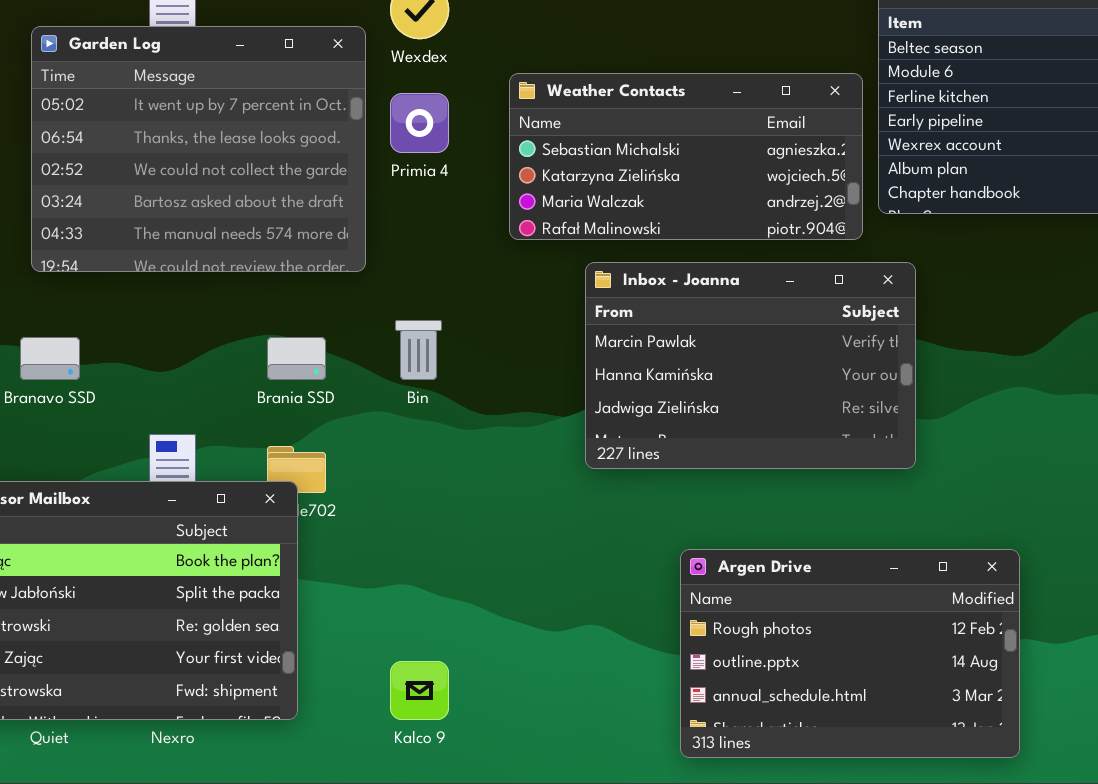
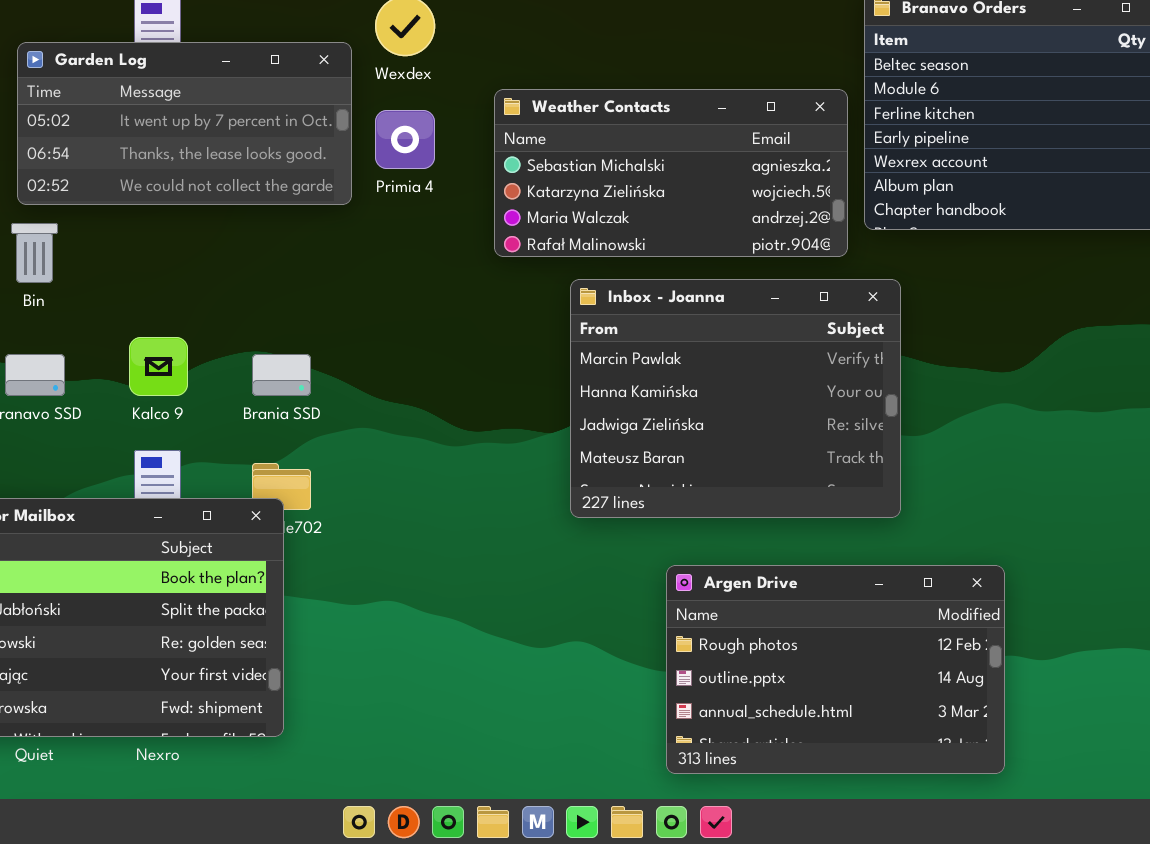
Garden Log: [31,26,366,272] -> [17,42,352,205], resized
Inbox - Joanna: [585,262,916,469] -> [570,279,901,518], resized
Bin: [395,320,442,380] -> [11,223,58,283], moved
Kalco 9: [390,661,449,720] -> [129,337,188,396], moved

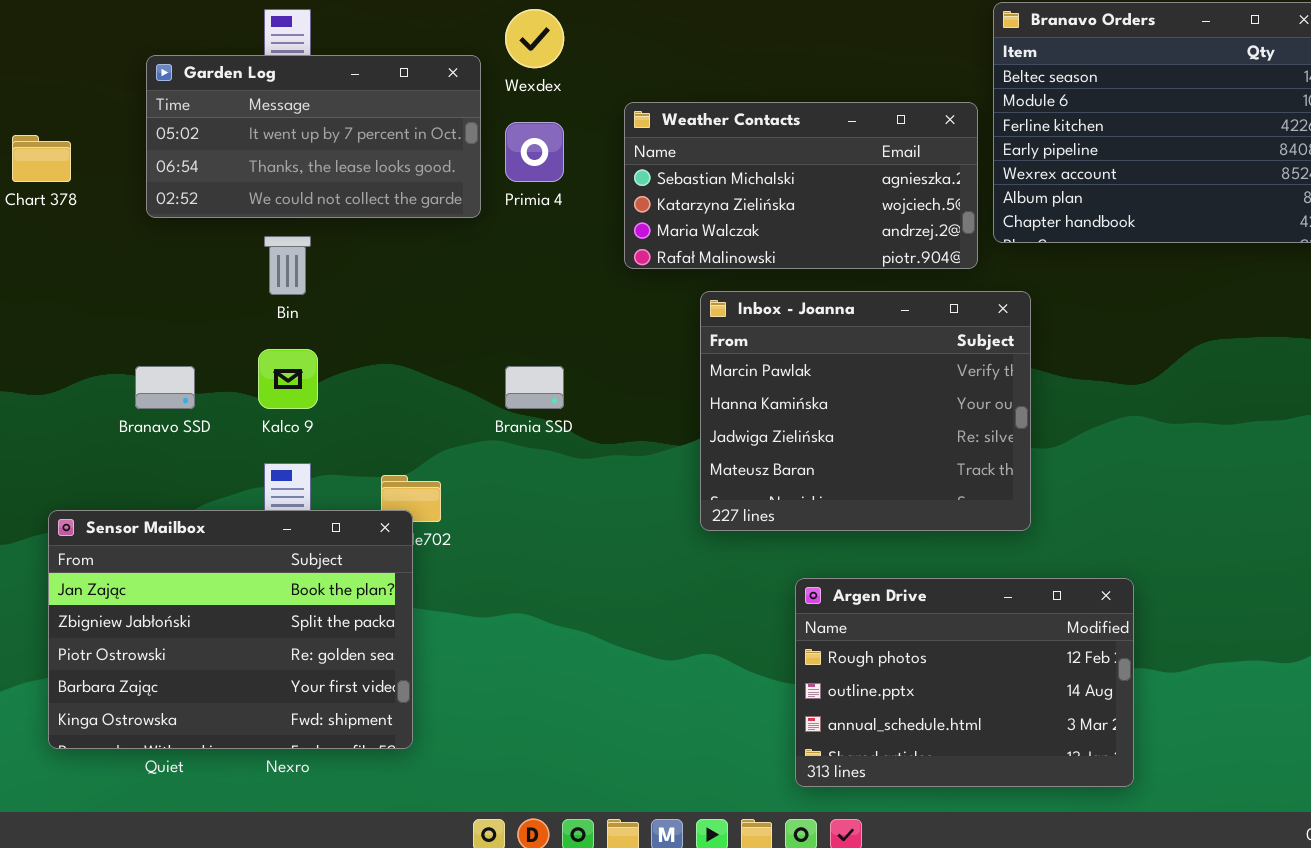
Bin: [11,223,58,283] -> [264,236,311,295], moved
Brania SSD: [252,354,311,396] -> [505,366,564,409], moved

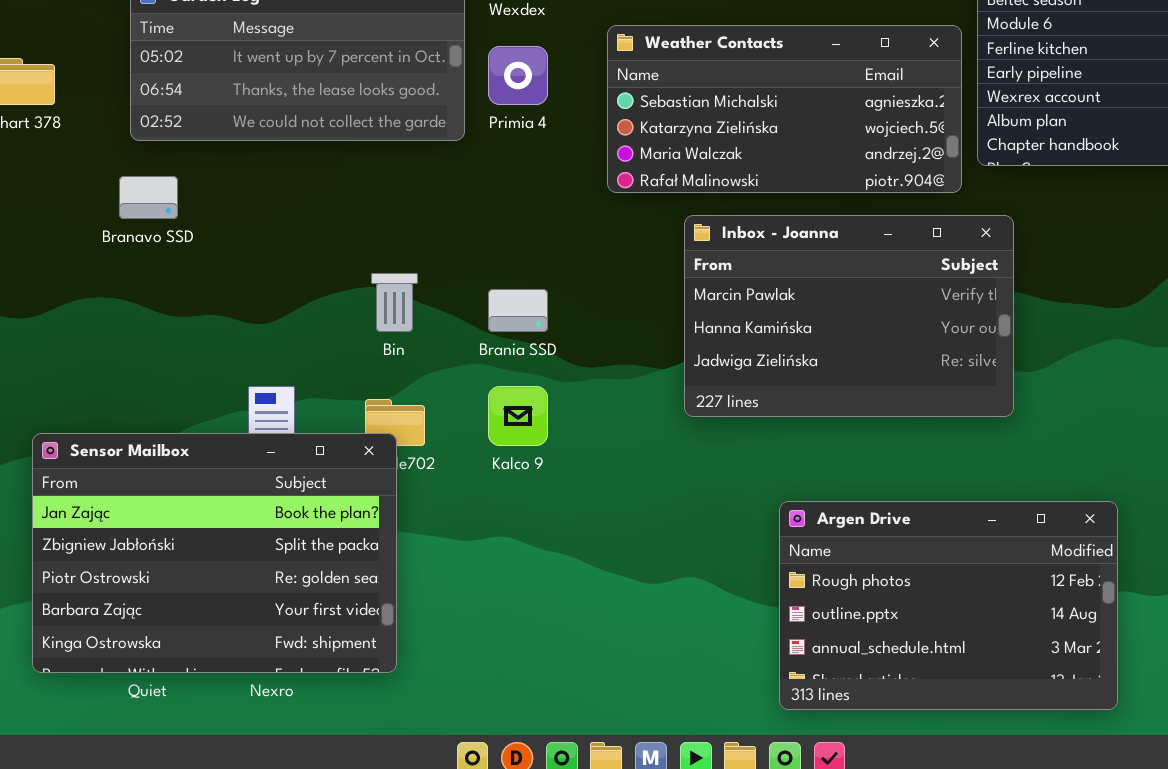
Bin: [264,236,311,295] -> [371,273,418,332], moved
Inbox - Joanna: [700,291,1031,531] -> [684,215,1014,417], resized
Kalco 9: [258,349,318,409] -> [488,386,548,446], moved
Branavo SSD: [135,366,195,409] -> [119,176,178,219], moved

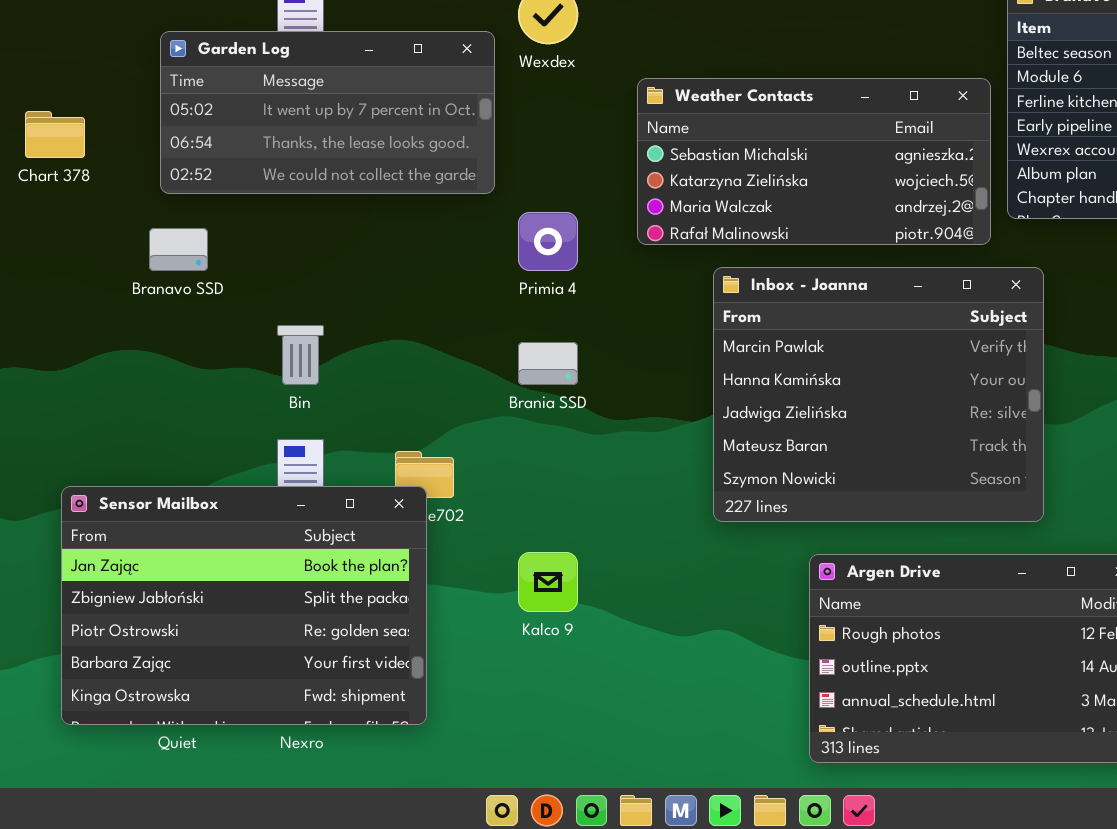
Primia 4: [488,46,548,105] -> [518,212,578,271], moved
Inbox - Joanna: [684,215,1014,417] -> [713,267,1044,522], resized
Bin: [371,273,418,332] -> [277,325,324,385], moved
Kalco 9: [488,386,548,446] -> [518,552,578,612], moved

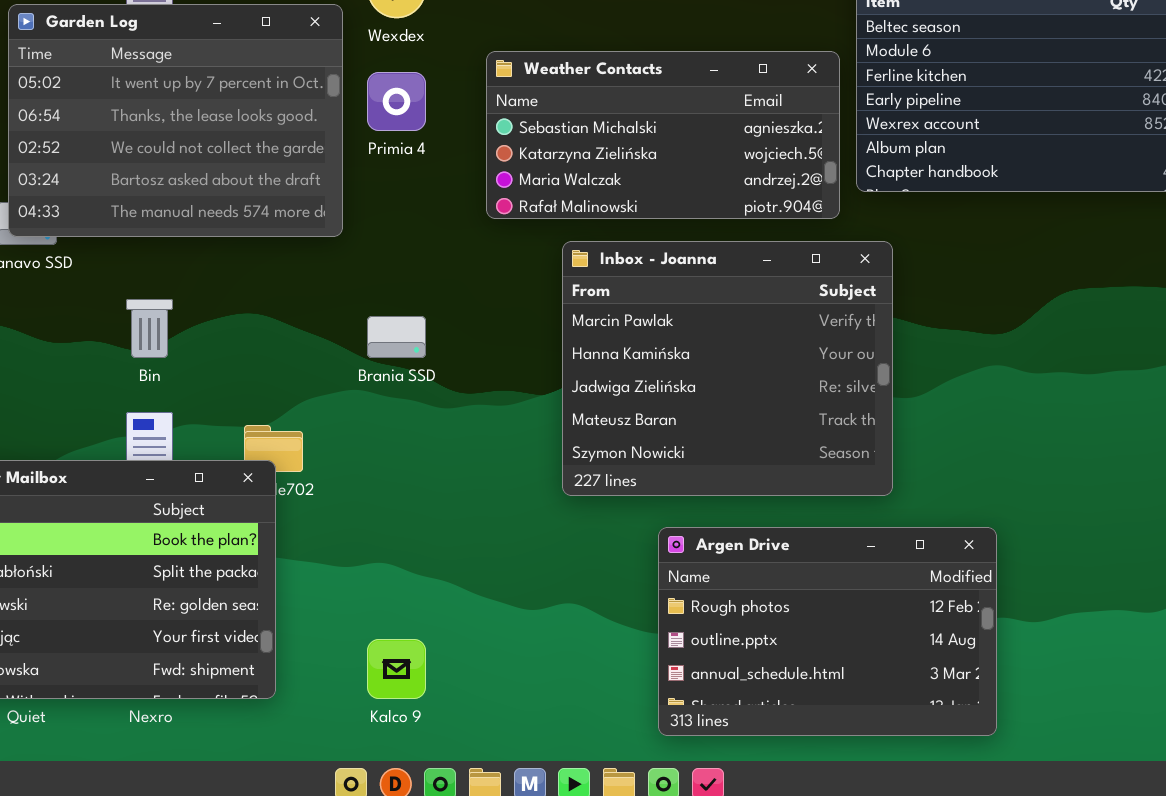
Garden Log: [160,31,495,194] -> [8,4,343,237], resized
Primia 4: [518,212,578,271] -> [367,72,426,131], moved
Kalco 9: [518,552,578,612] -> [367,639,426,699], moved

